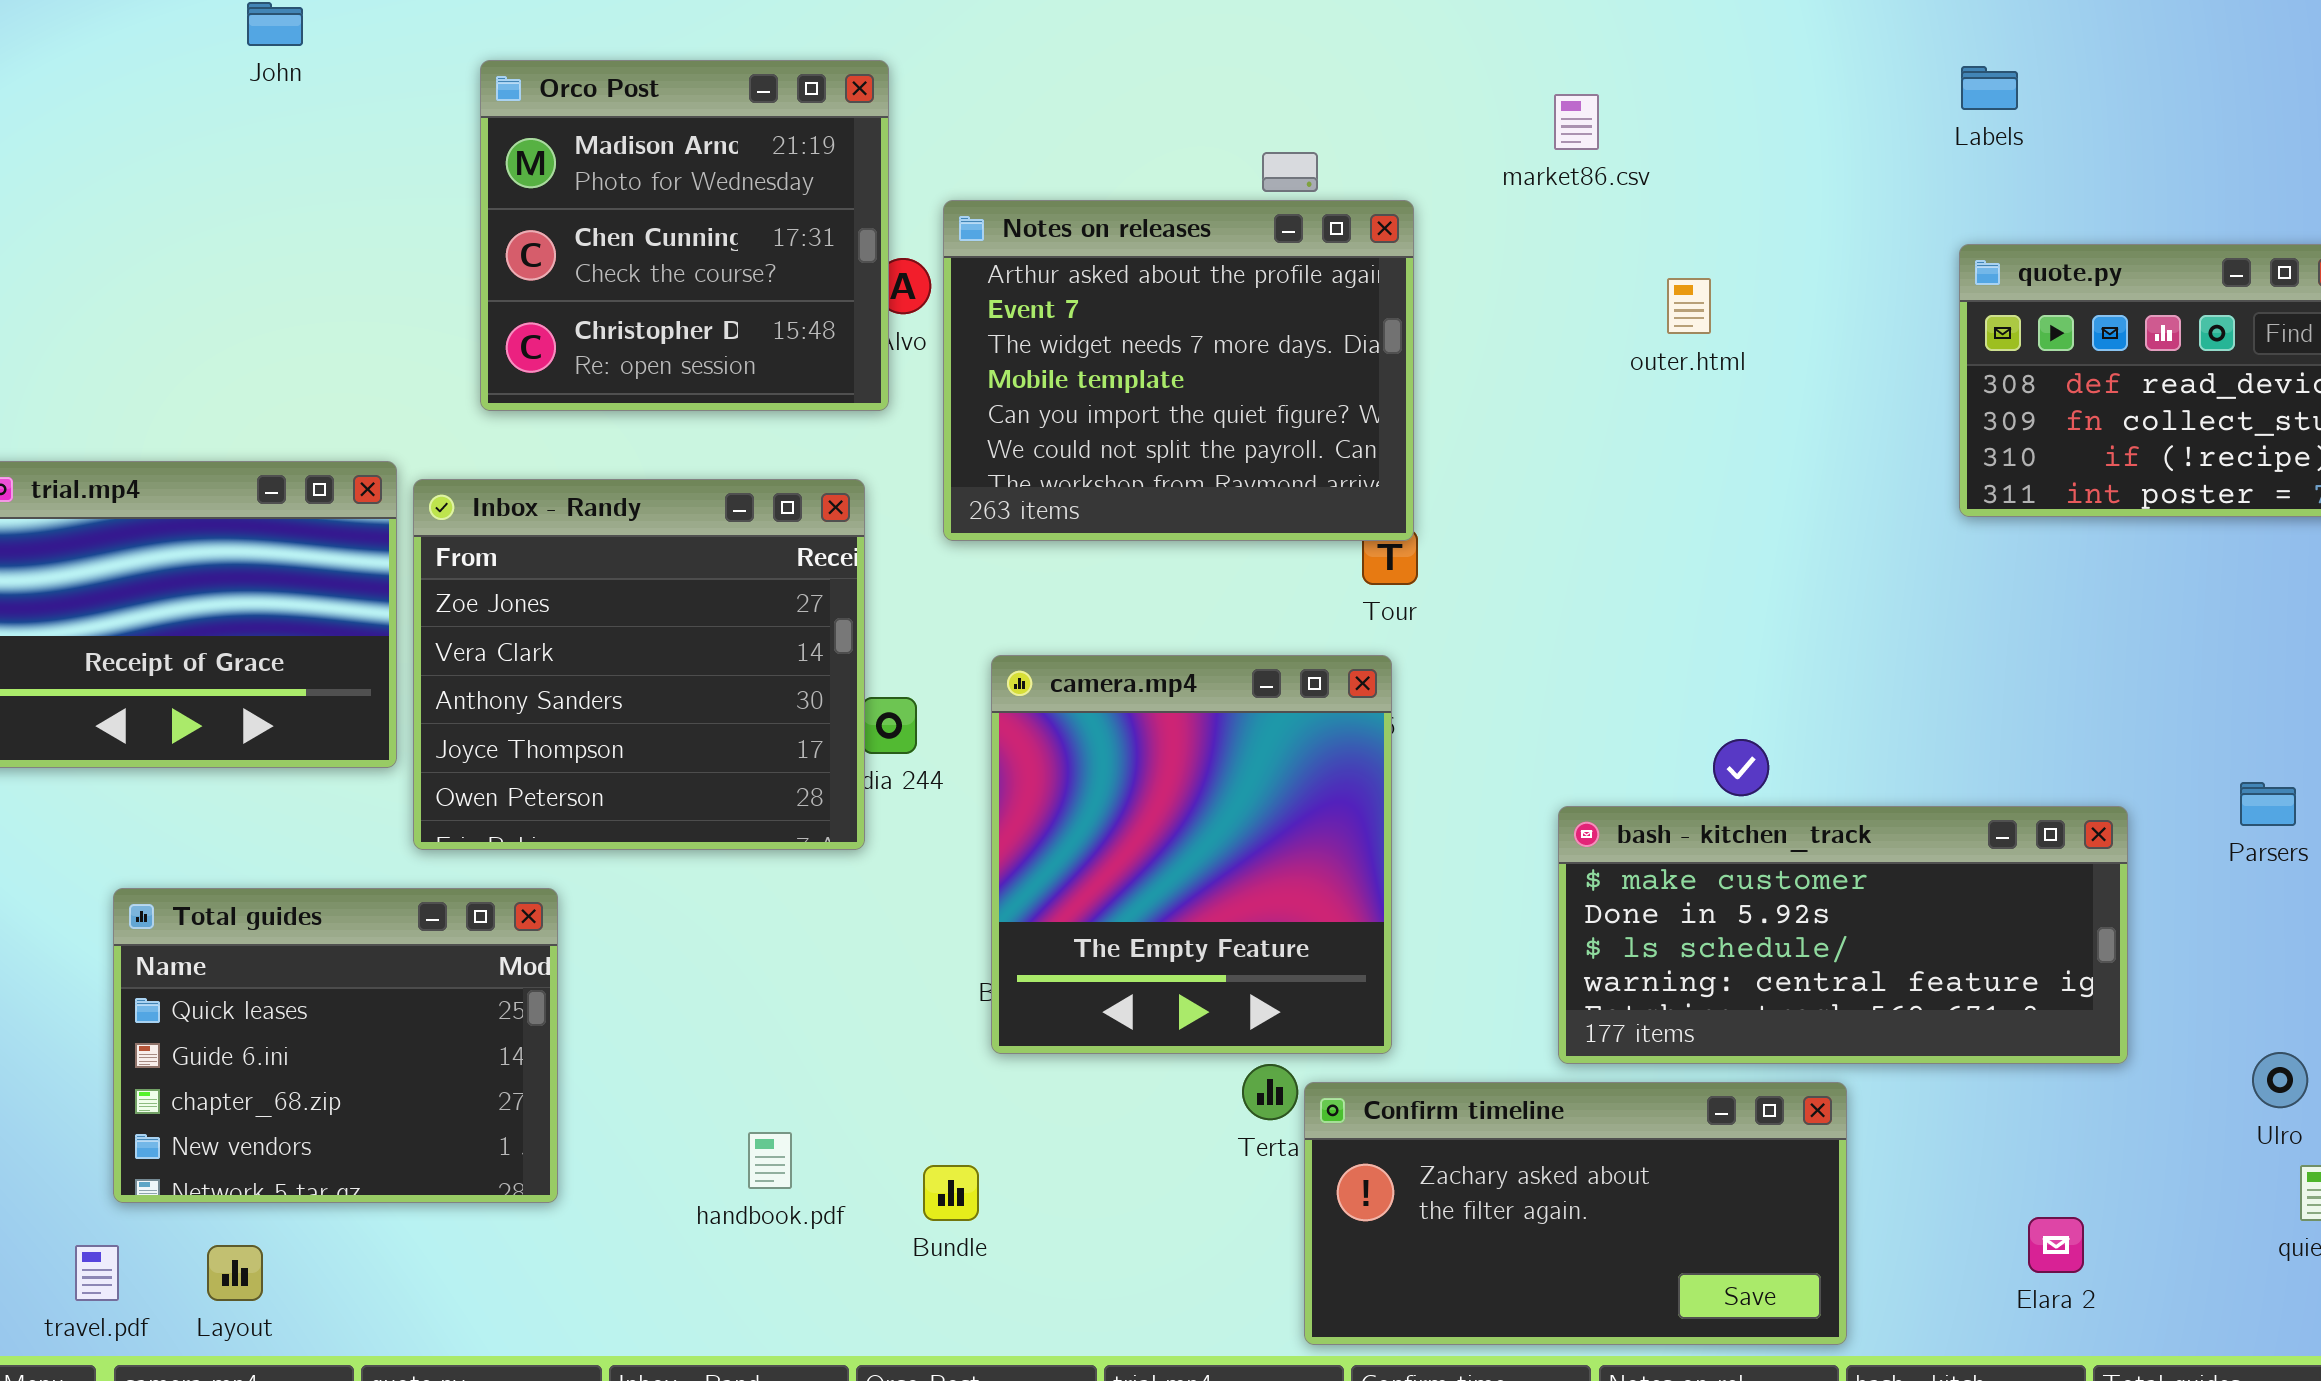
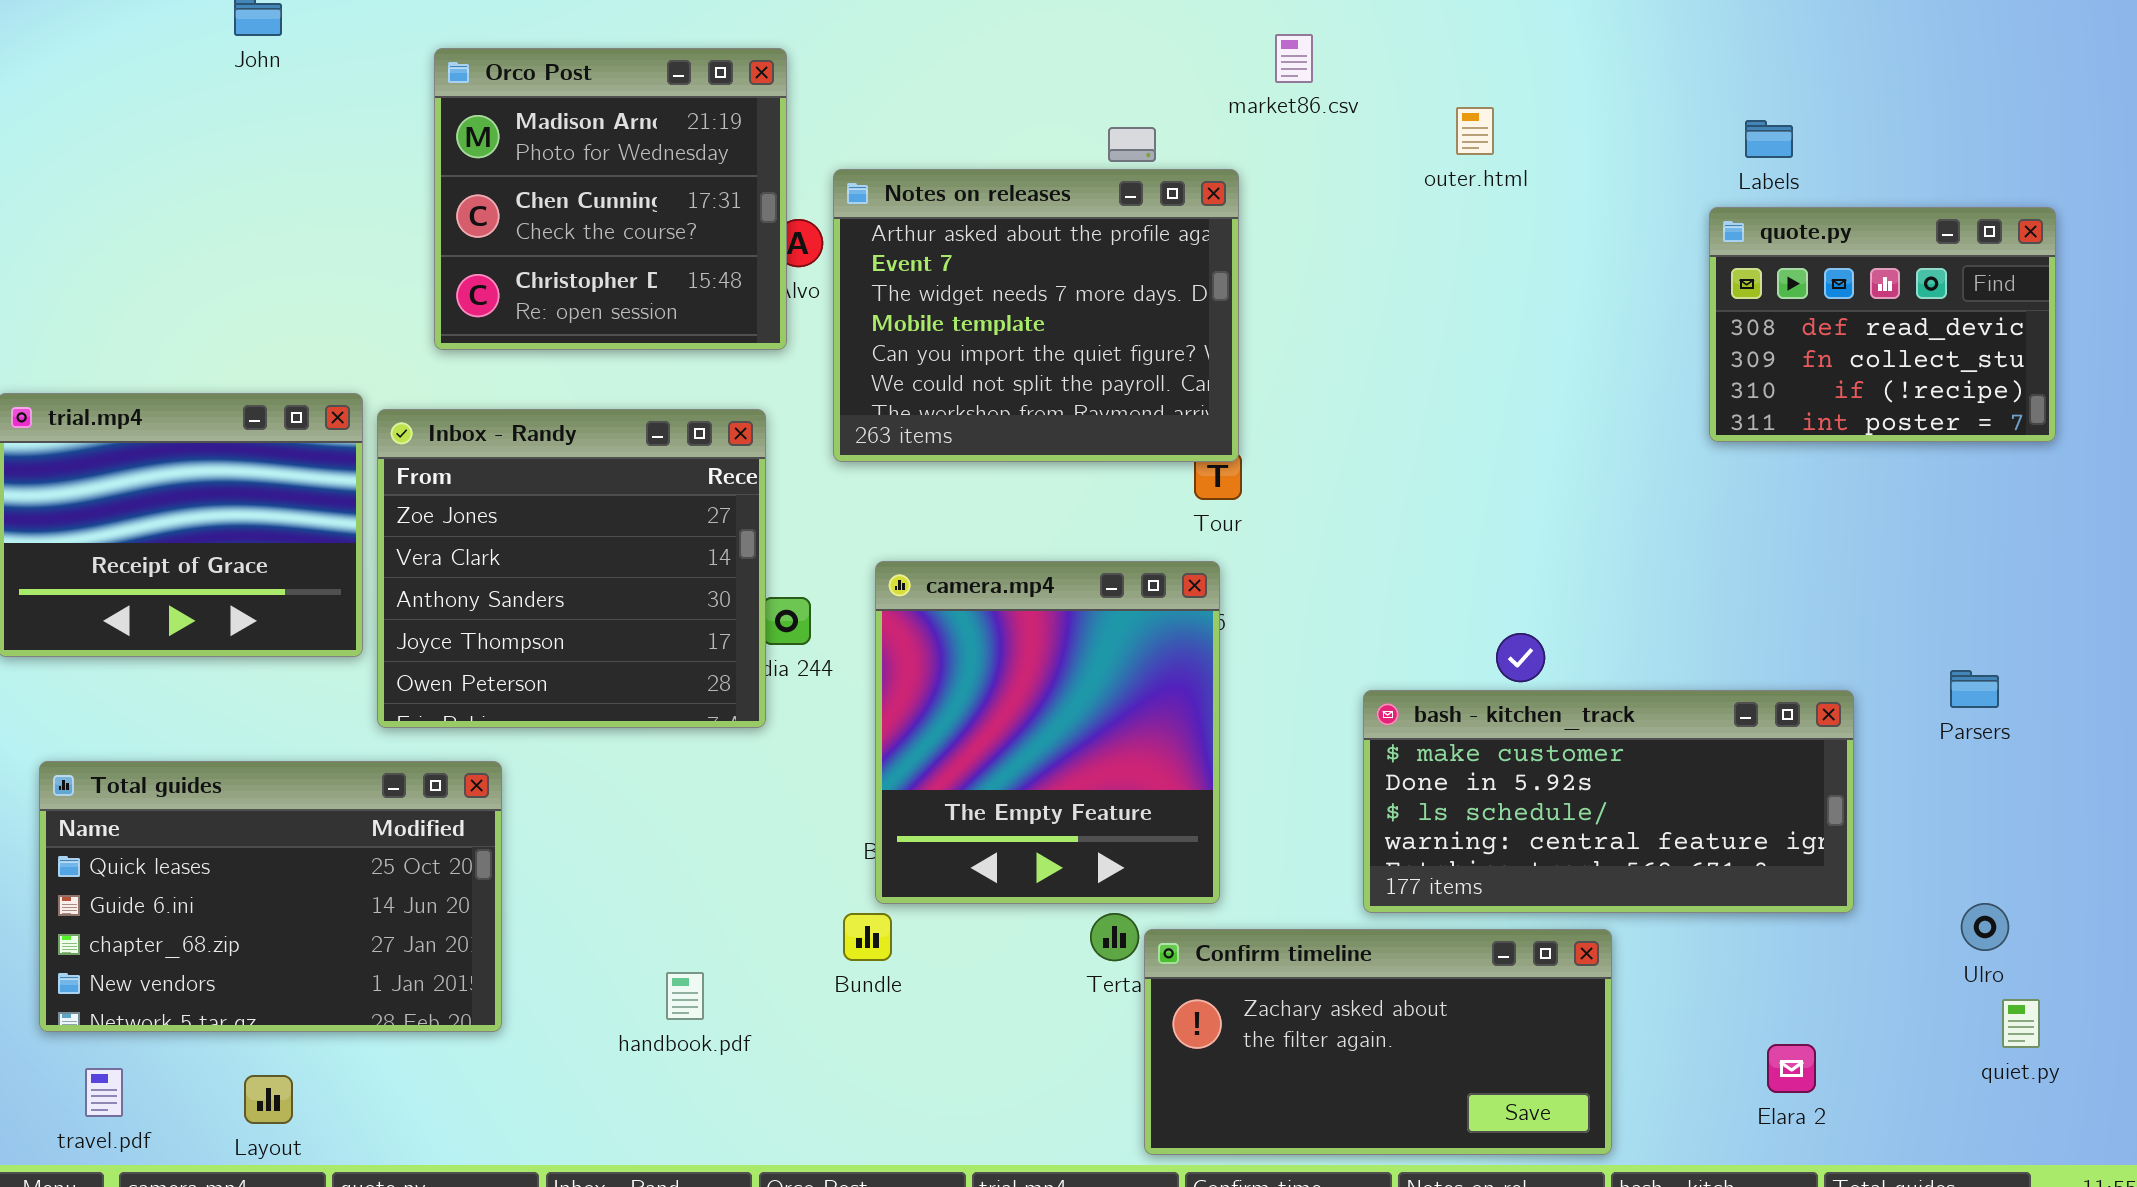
Labels: [1961,66,2018,110] -> [1745,120,1793,158], moved
market86.csv: [1554,94,1599,150] -> [1275,34,1313,83], moved
outer.html: [1667,278,1711,334] -> [1456,107,1494,155], moved
Total guides: [113,888,558,1203] -> [39,761,502,1032], resized
Bundle: [923,1165,979,1221] -> [843,913,892,961], moved
Layout: [207,1245,263,1301] -> [244,1075,293,1124], moved

